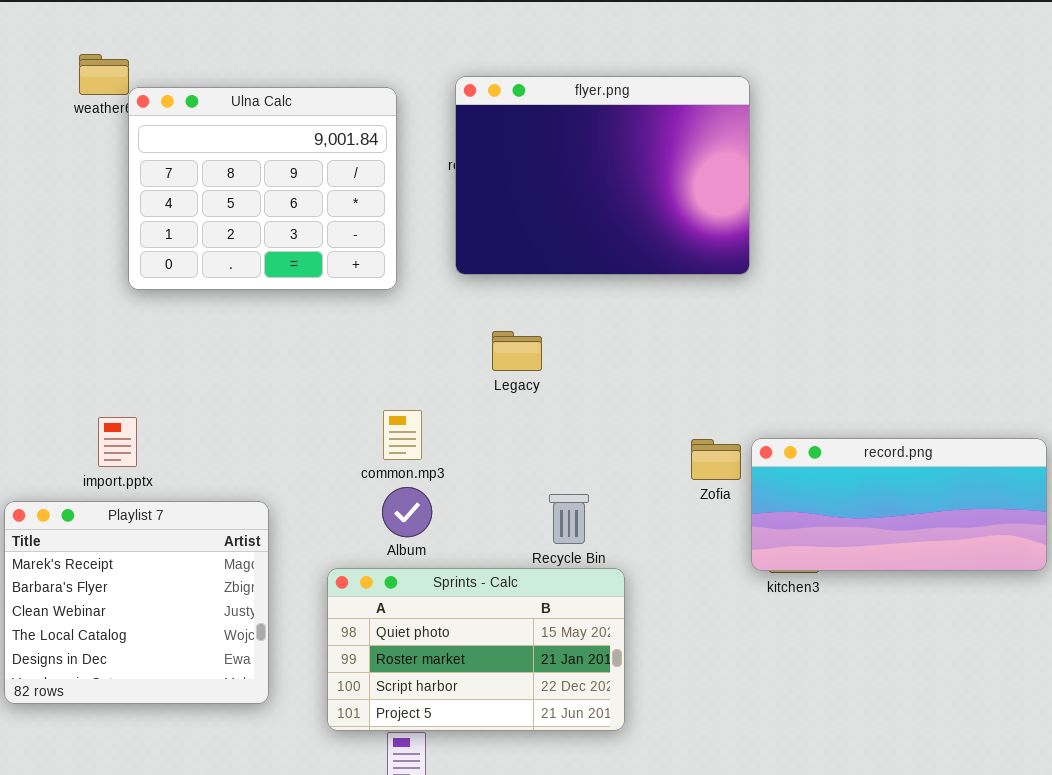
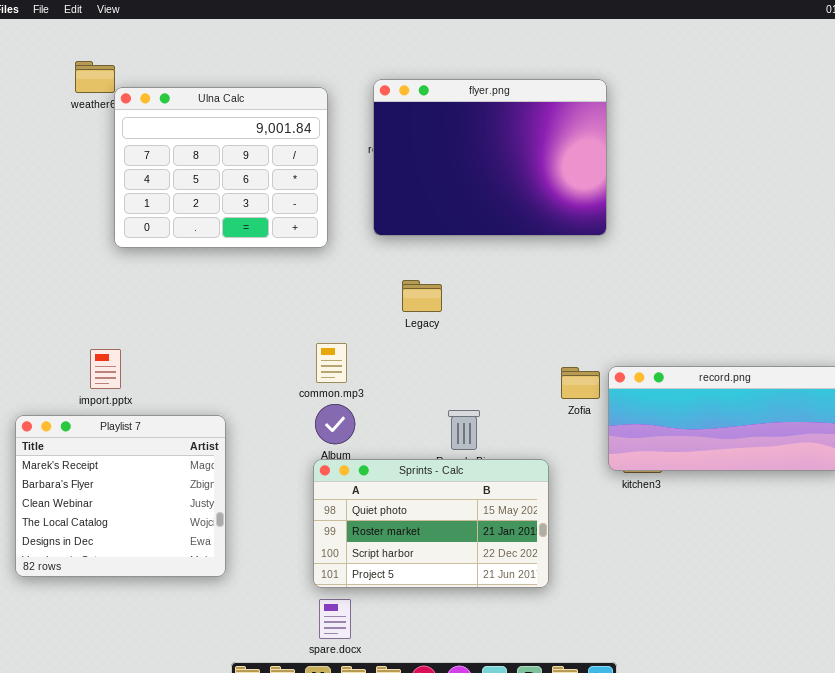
Sprints - Calc: [327,568,625,731] -> [313,459,549,588], moved

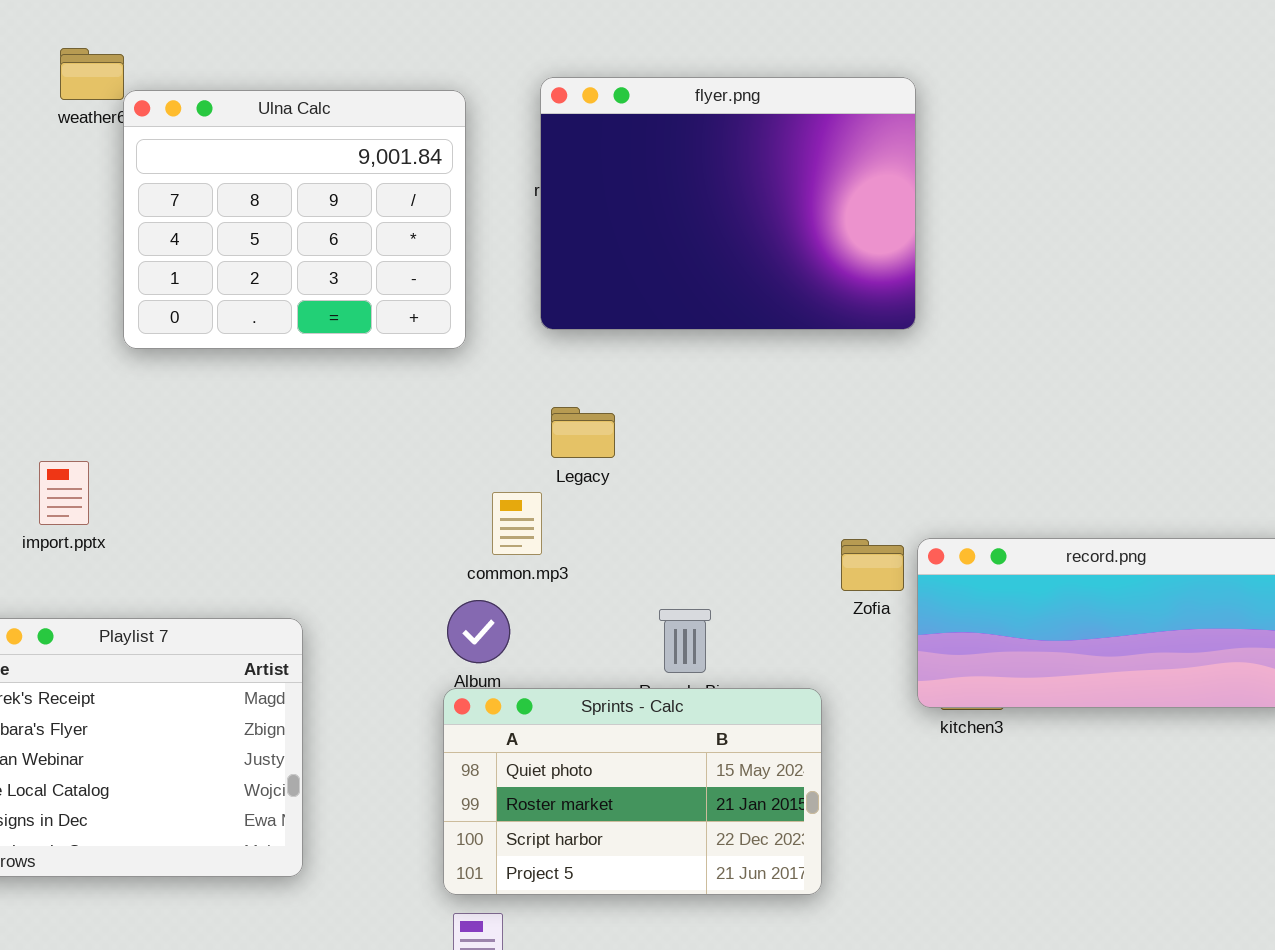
Legacy: [402,280,442,312] -> [551,407,615,458], moved
common.mp3: [316,343,347,383] -> [492,492,542,555], moved
import.pptx: [90,349,121,389] -> [39,461,89,525], moved

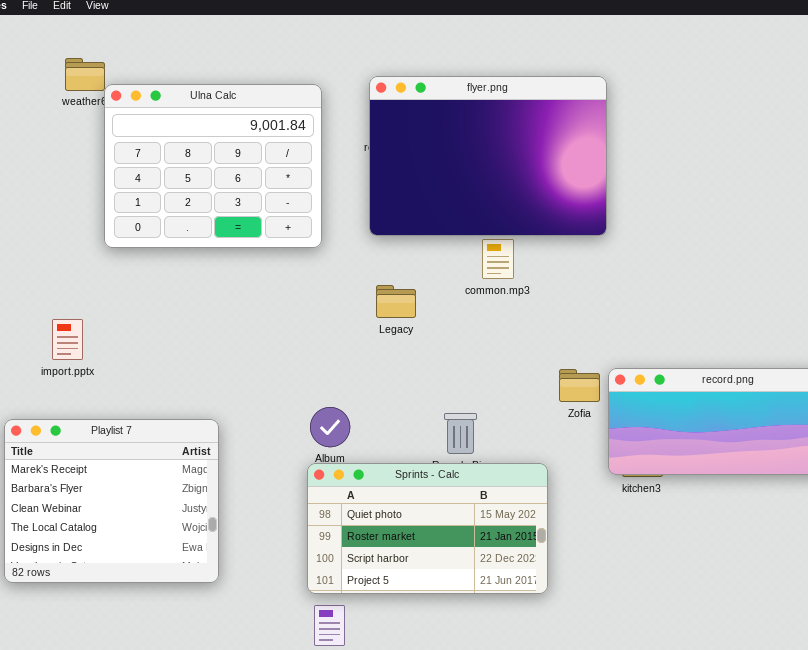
common.mp3: [492,492,542,555] -> [482,239,514,279], moved

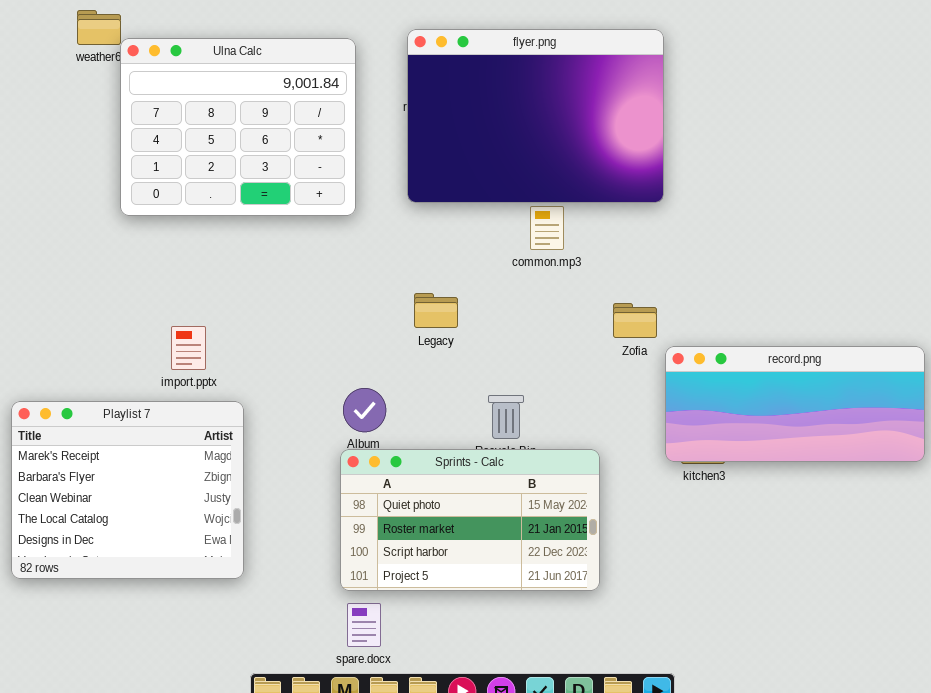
Legacy: [376,285,416,318] -> [414,293,458,328], moved
import.pptx: [52,319,83,360] -> [171,326,206,370], moved
Zofia: [559,369,600,402] -> [613,303,657,338], moved

